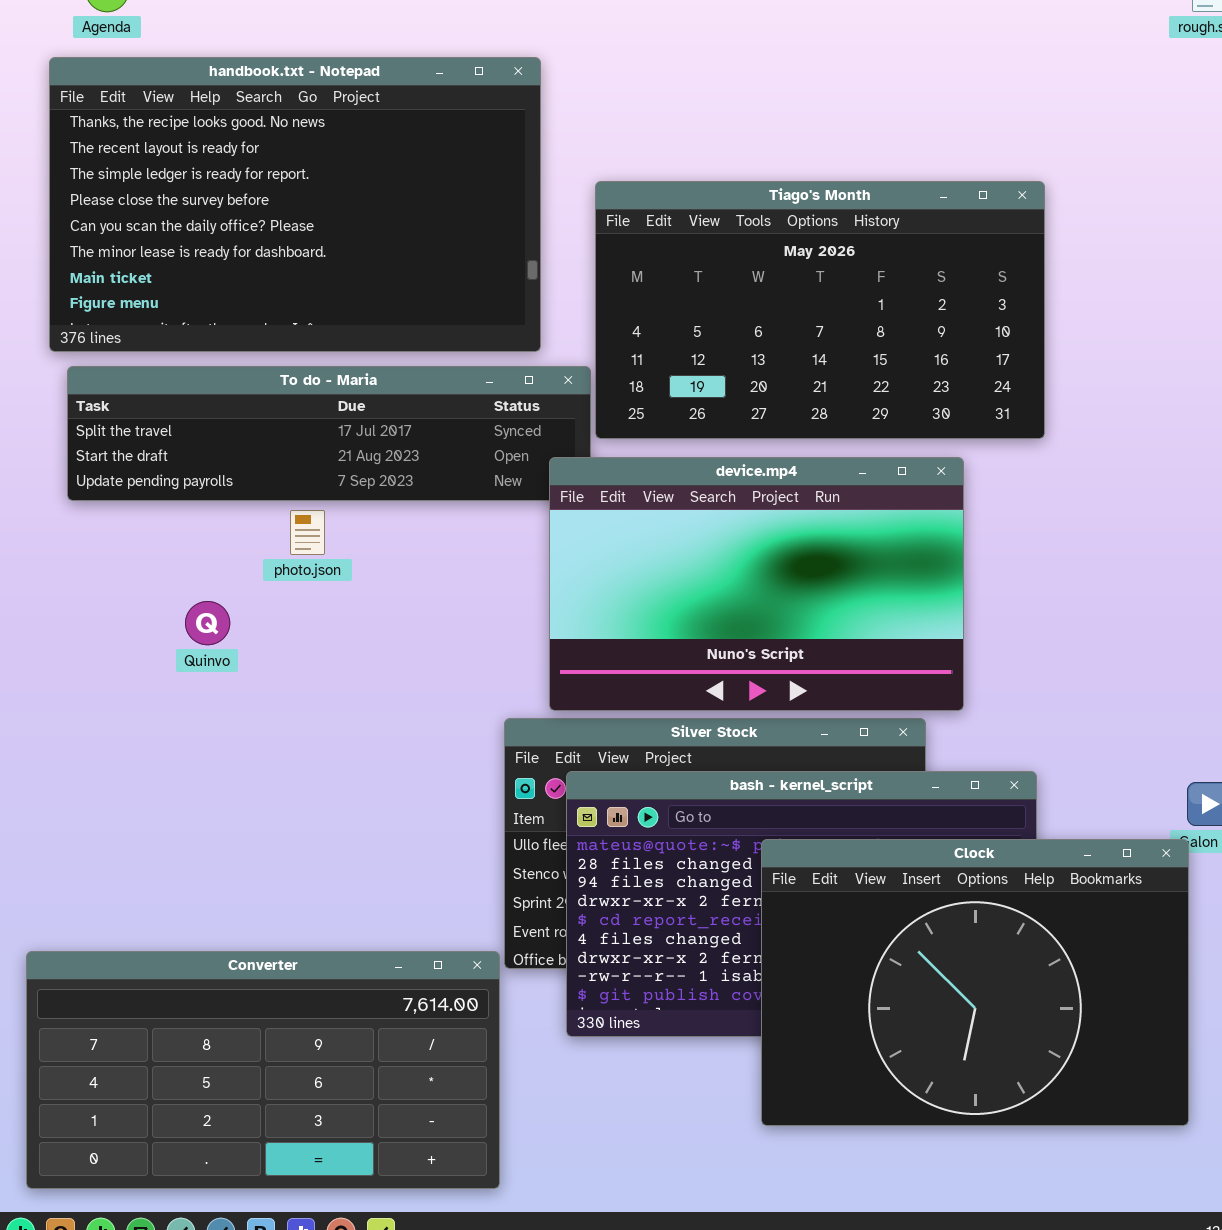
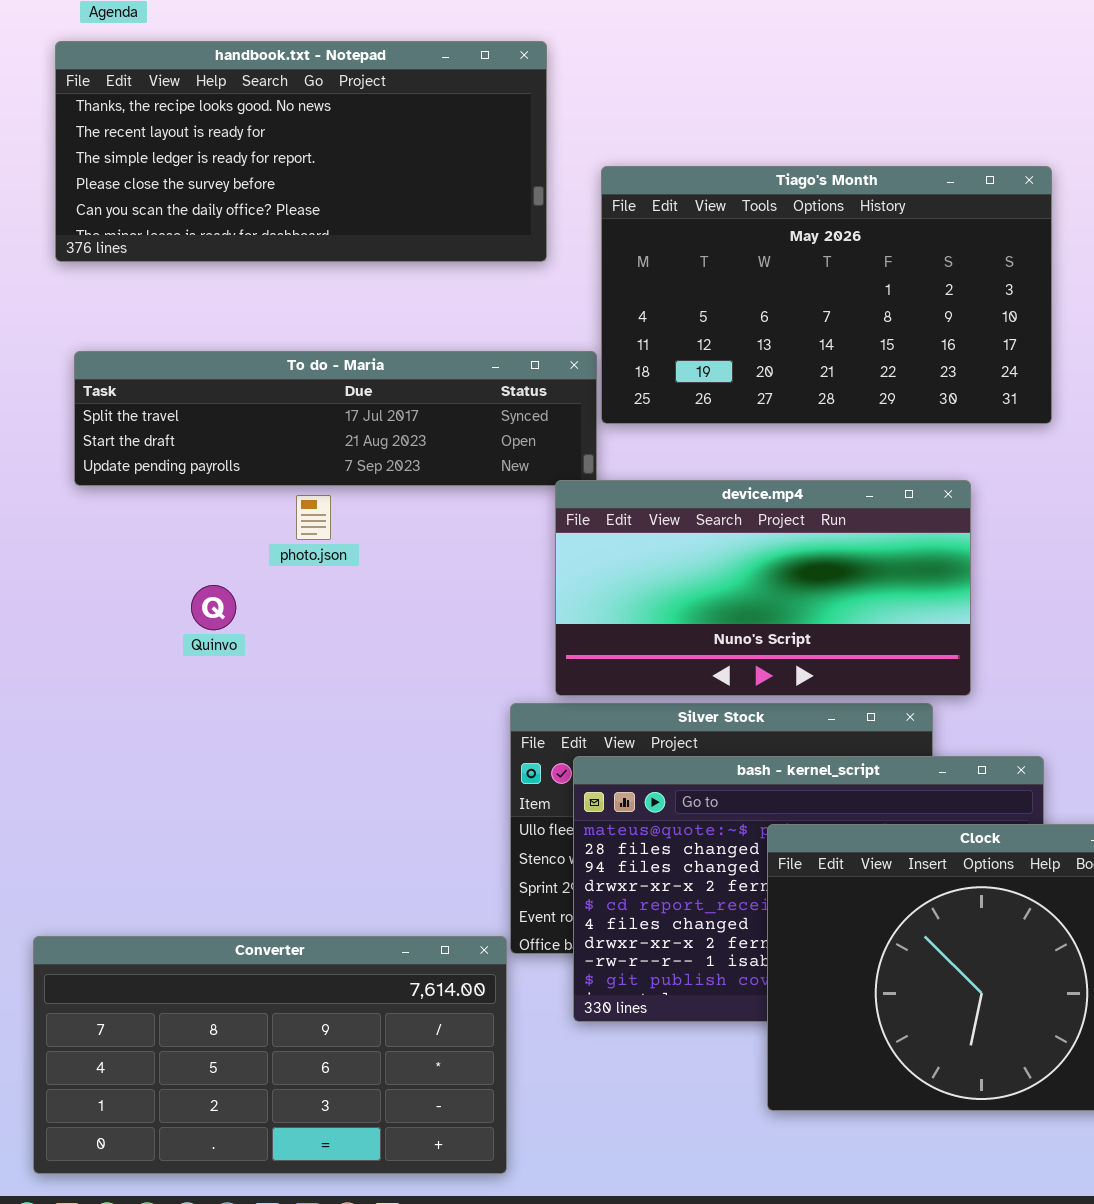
handbook.txt - Notepad: [49,57,541,352] -> [55,41,547,262], resized
device.mp4: [549,457,964,711] -> [555,480,971,696], resized

